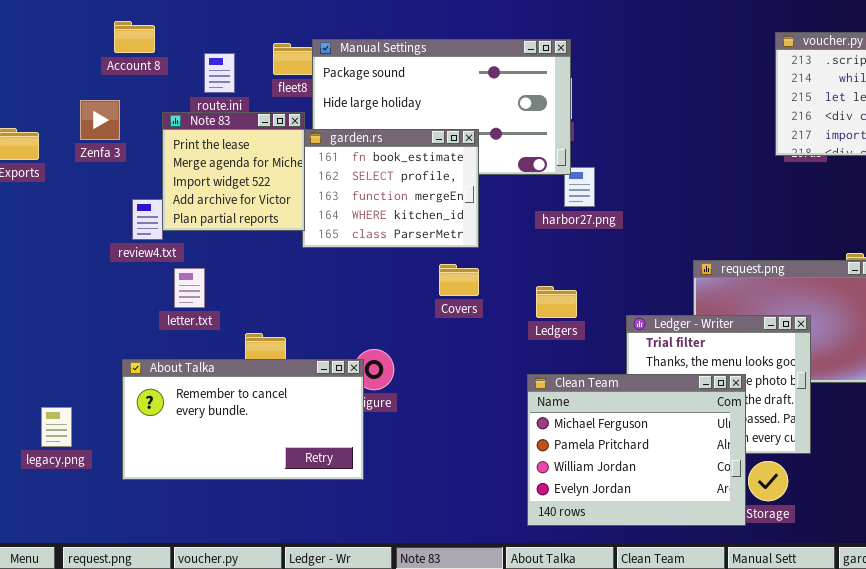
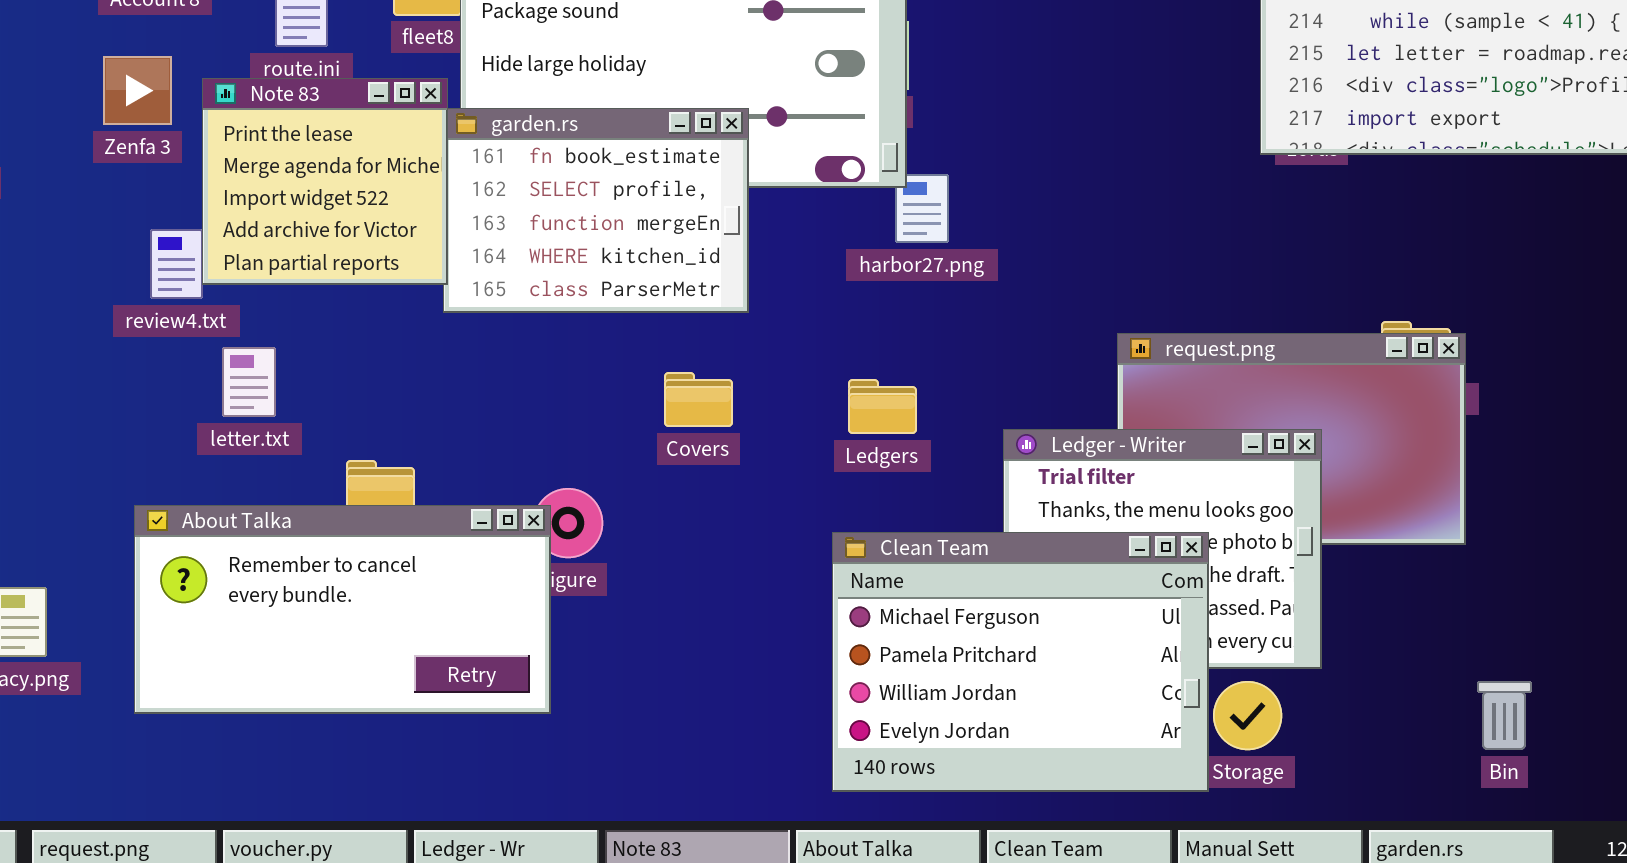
Zenfa 3: [80,100,120,140] -> [103,56,172,125], moved
Covers: [439,264,479,296] -> [664,372,733,427], moved

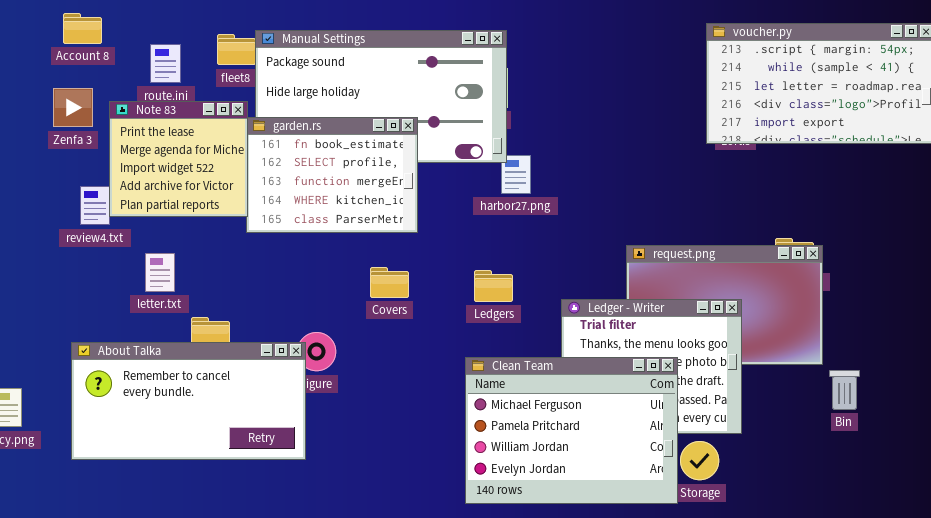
letter.txt: [222,347,276,417] -> [145,253,175,292], moved
Bin: [1477,681,1532,750] -> [829,370,860,410], moved

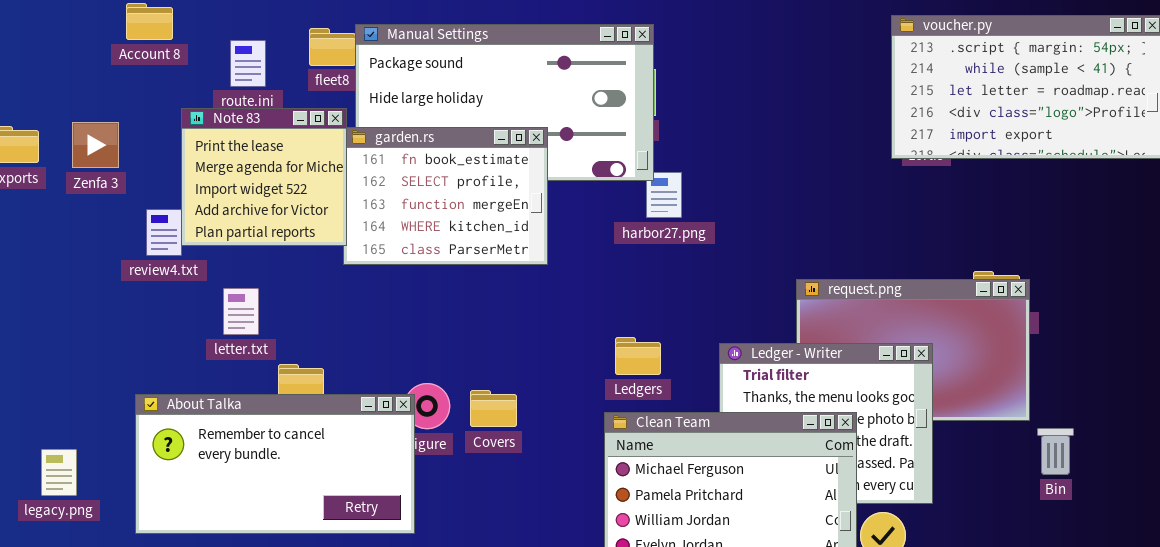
Zenfa 3: [53,88,93,127] -> [72,122,119,168], moved
Covers: [370,267,409,298] -> [470,390,517,427], moved
Ledgers: [474,270,513,302] -> [615,337,661,375], moved

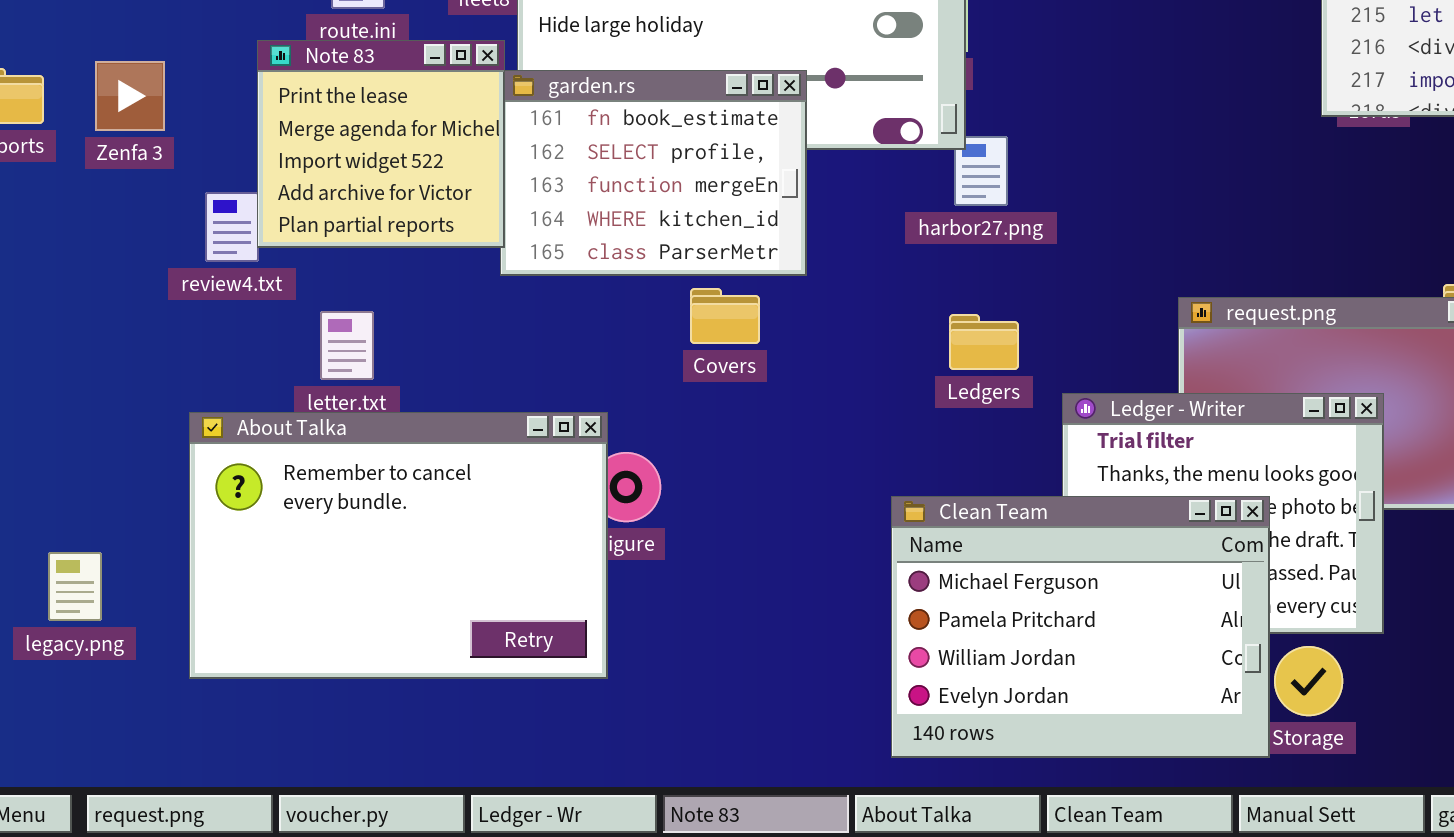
Ledgers: [615,337,661,375] -> [949,314,1019,370], moved
Covers: [470,390,517,427] -> [690,288,760,344], moved
About Talka: [135,394,415,534] -> [189,412,608,679], resized

